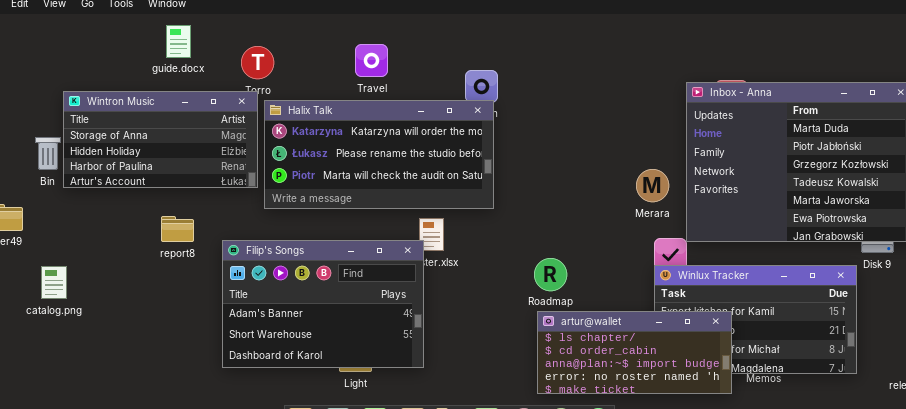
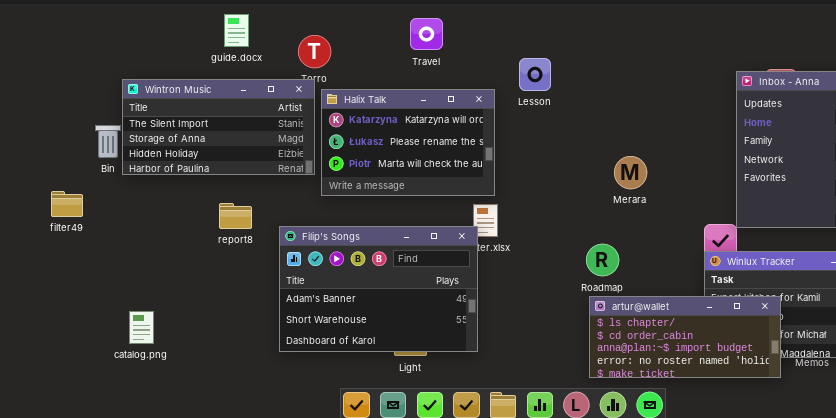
Travel: [355,44,388,77] -> [410,18,443,50], moved
Wintron Music: [63,91,258,188] -> [122,79,315,175], scrolled up 1 row
Halix Talk: [264,100,494,209] -> [321,89,495,196], resized
Merara: [636,169,669,202] -> [614,156,647,189], moved
catalog.png: [41,266,67,299] -> [129,311,154,344], moved

